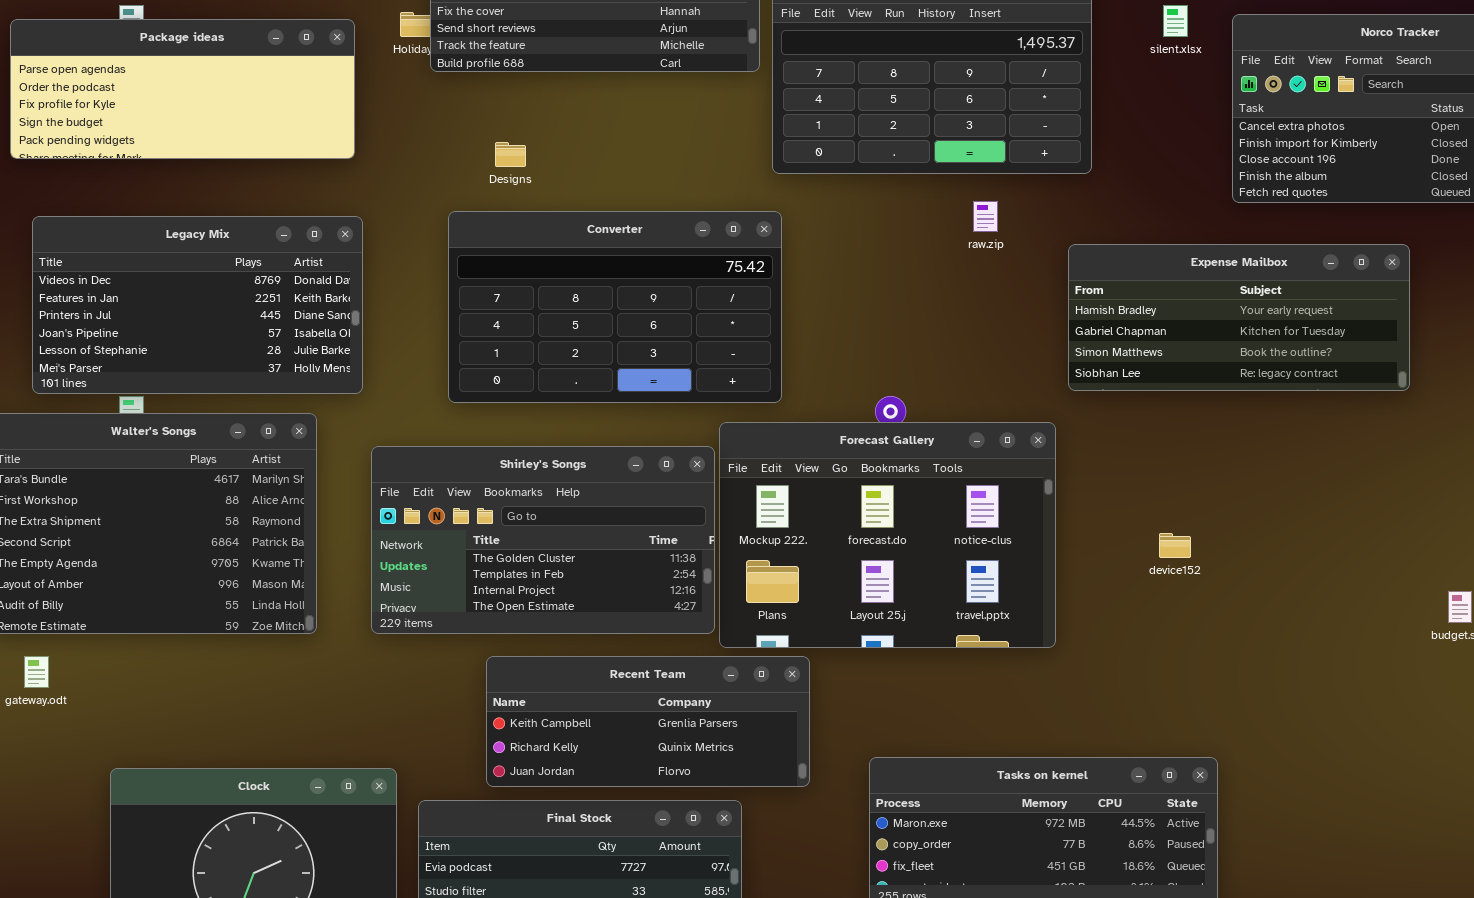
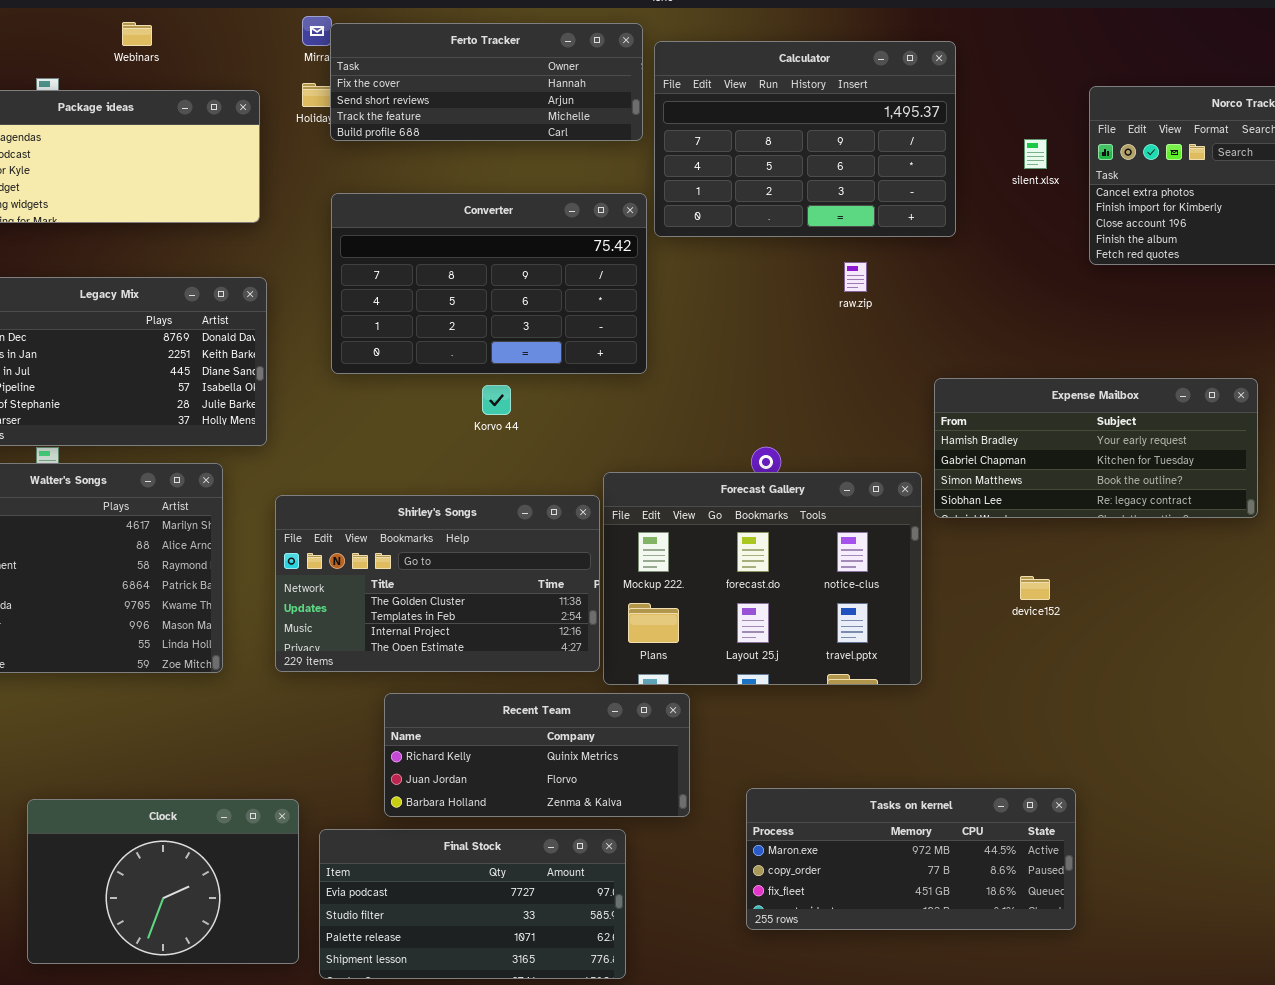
silent.xlsx: [1163,5,1188,37] -> [1024,139,1047,169], moved
Converter: [448,211,782,403] -> [331,193,647,374], moved
Expense Mailbox: [1068,244,1410,391] -> [934,378,1258,518], moved
Recent Team: [486,656,810,787] -> [384,693,690,817], scrolled down 1 row

